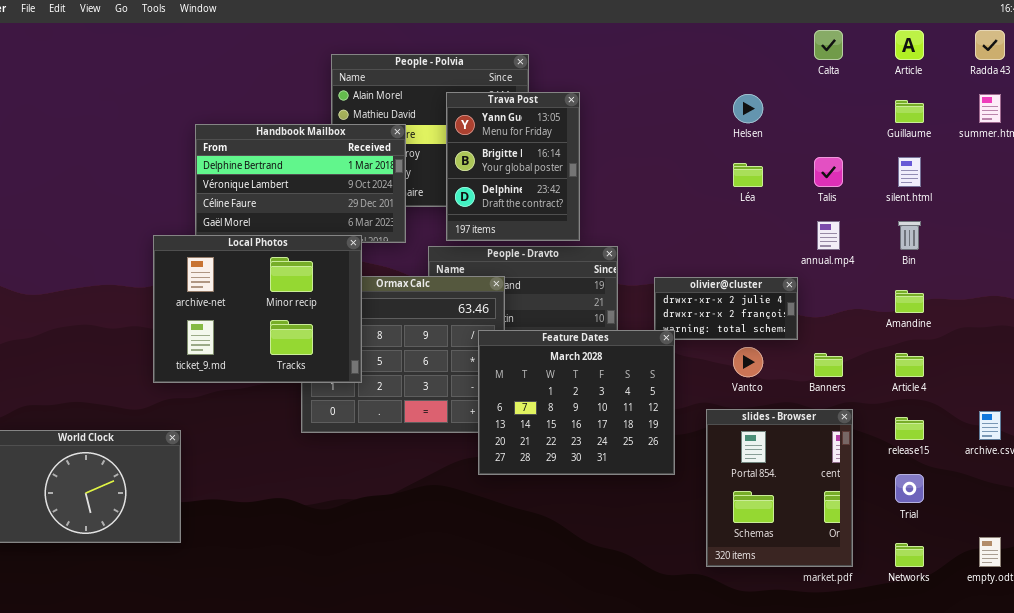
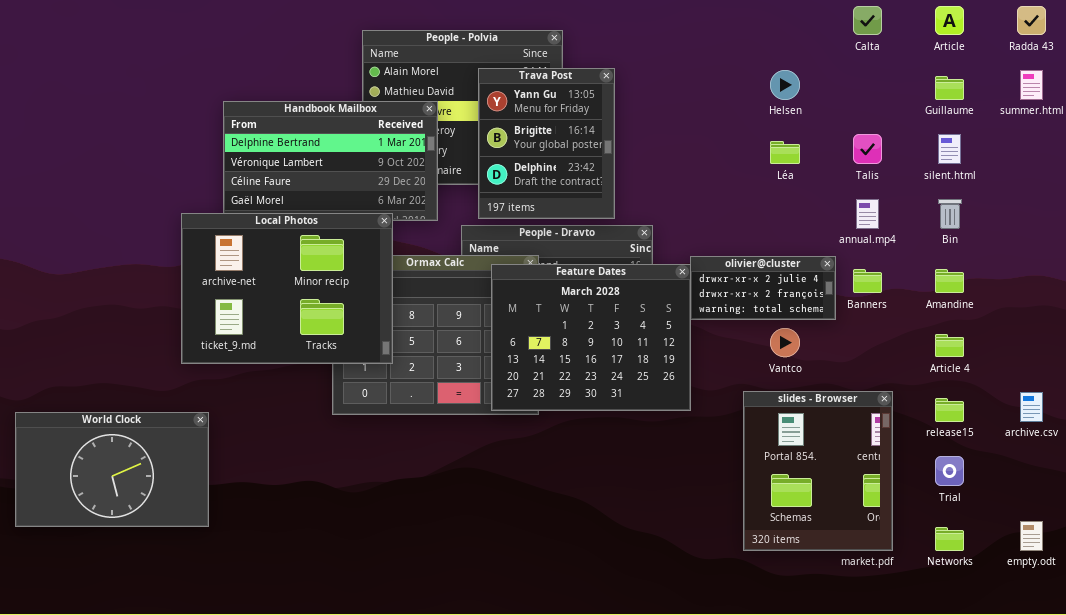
Feature Dates: [478,330,675,475] -> [491,264,691,411], moved
Banners: [814,353,843,377] -> [853,269,882,293], moved

